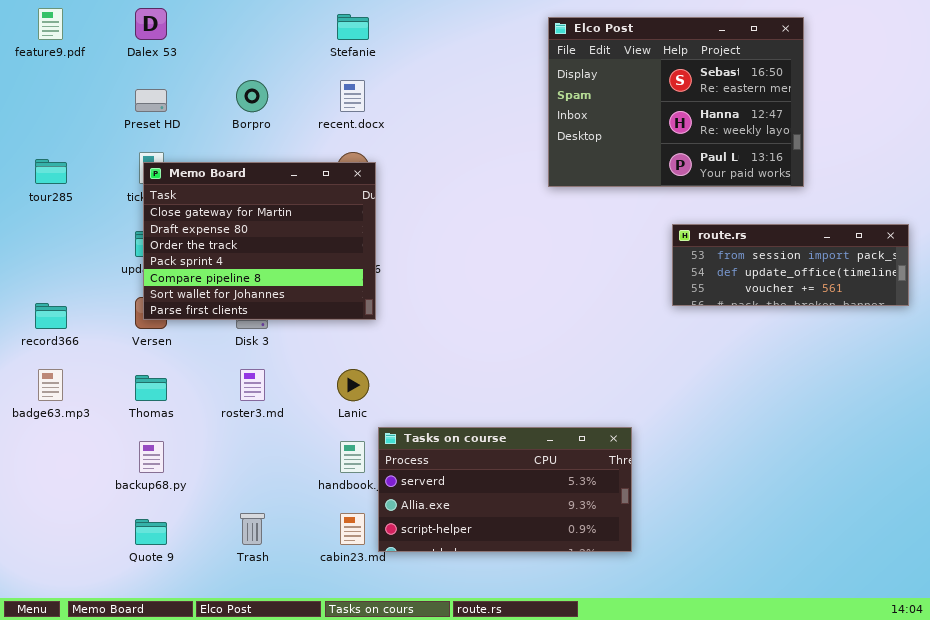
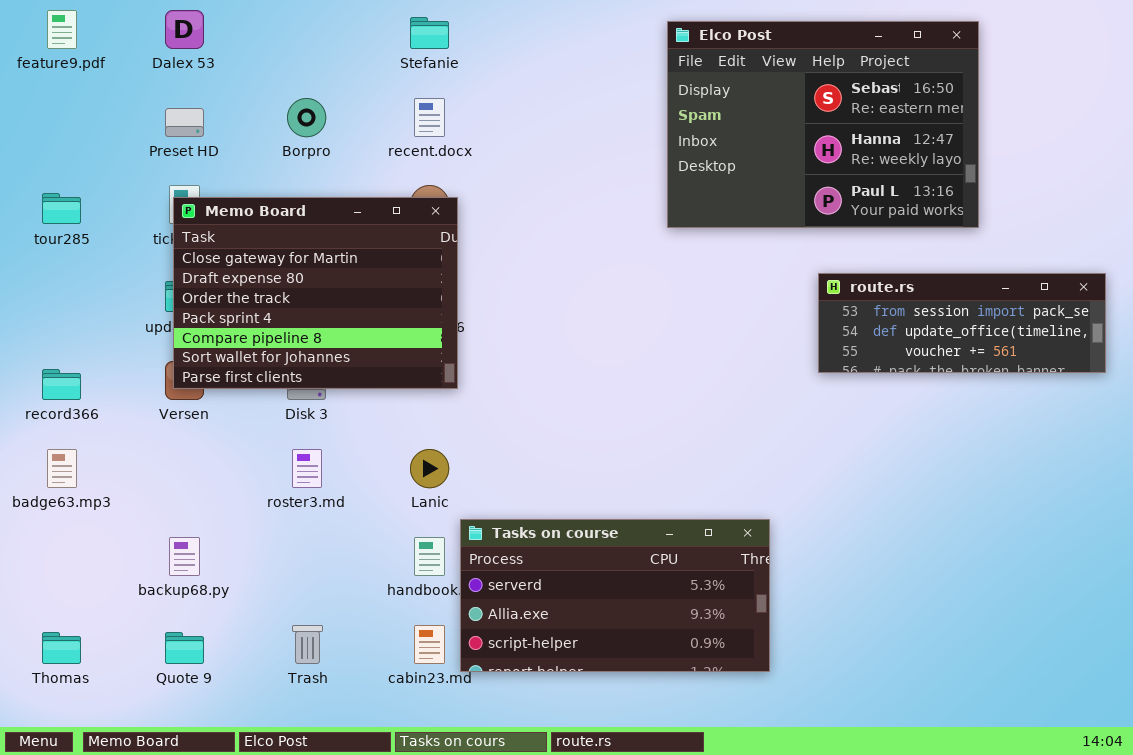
Thomas: [135,375,167,401] -> [42,632,81,664], moved

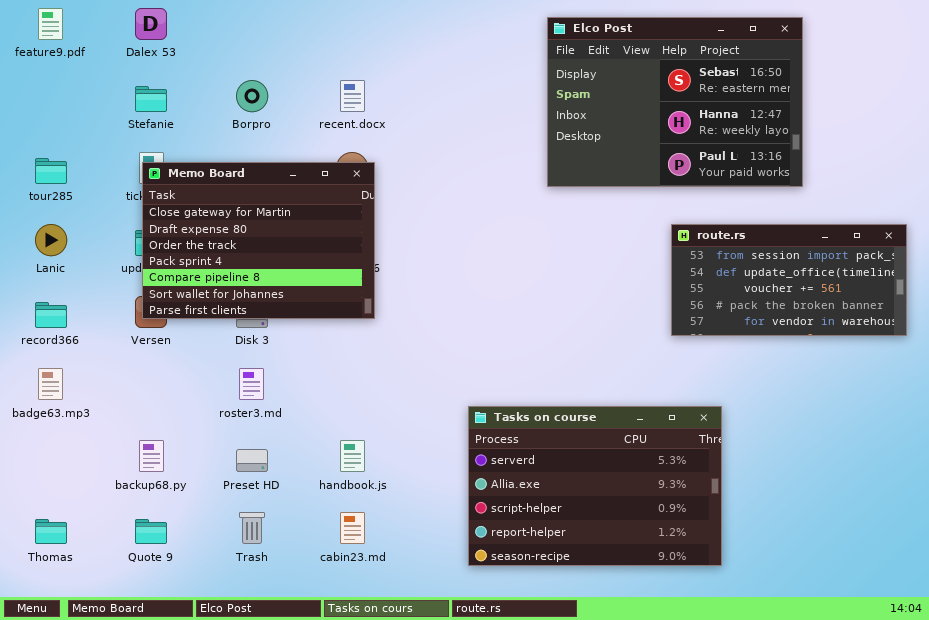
Stefanie: [410,17,449,49] -> [135,86,167,112], moved
Preset HD: [165,108,204,137] -> [236,449,268,472], moved
route.rs: [818,273,1106,373] -> [671,224,907,336], resized
Lanic: [410,449,449,488] -> [35,224,67,256], moved
Tasks on course: [460,519,770,672] -> [468,406,722,566], moved, resized

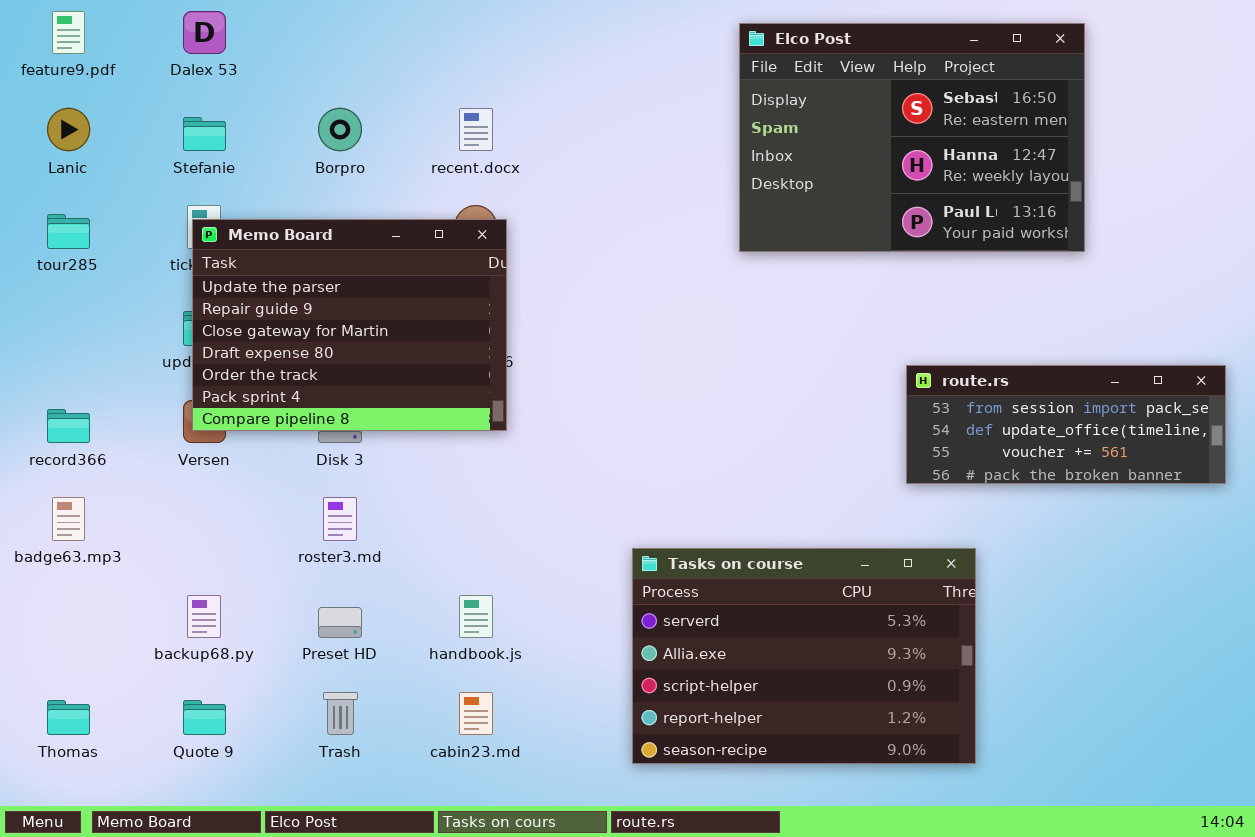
Memo Board: [142,162,375,319] -> [192,219,507,431], scrolled up 2 rows
Lanic: [35,224,67,256] -> [47,108,90,151], moved
route.rs: [671,224,907,336] -> [906,365,1226,484], moved, resized

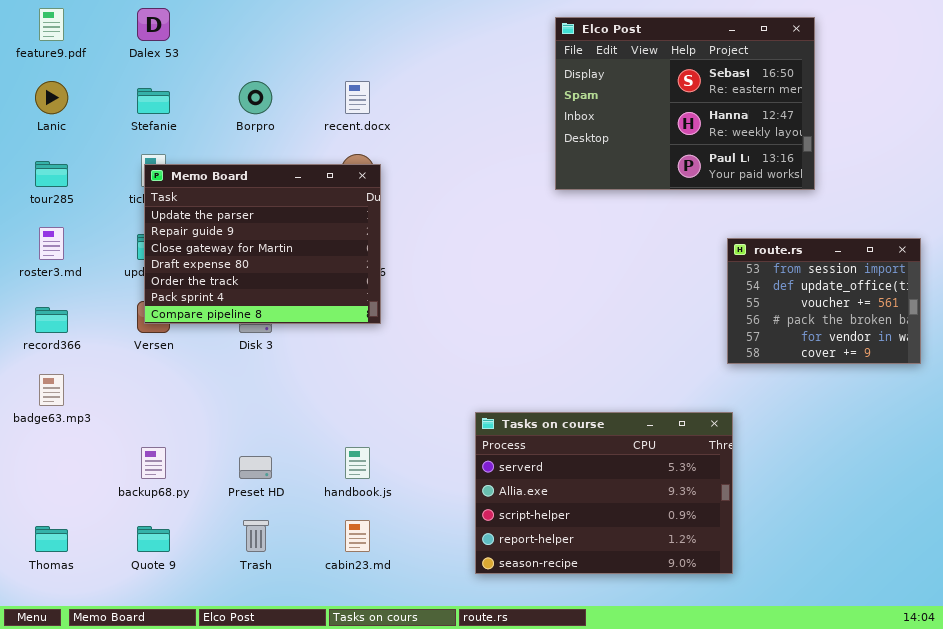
route.rs: [906,365,1226,484] -> [727,238,921,364], resized
roster3.md: [323,497,357,541] -> [39,227,64,260], moved

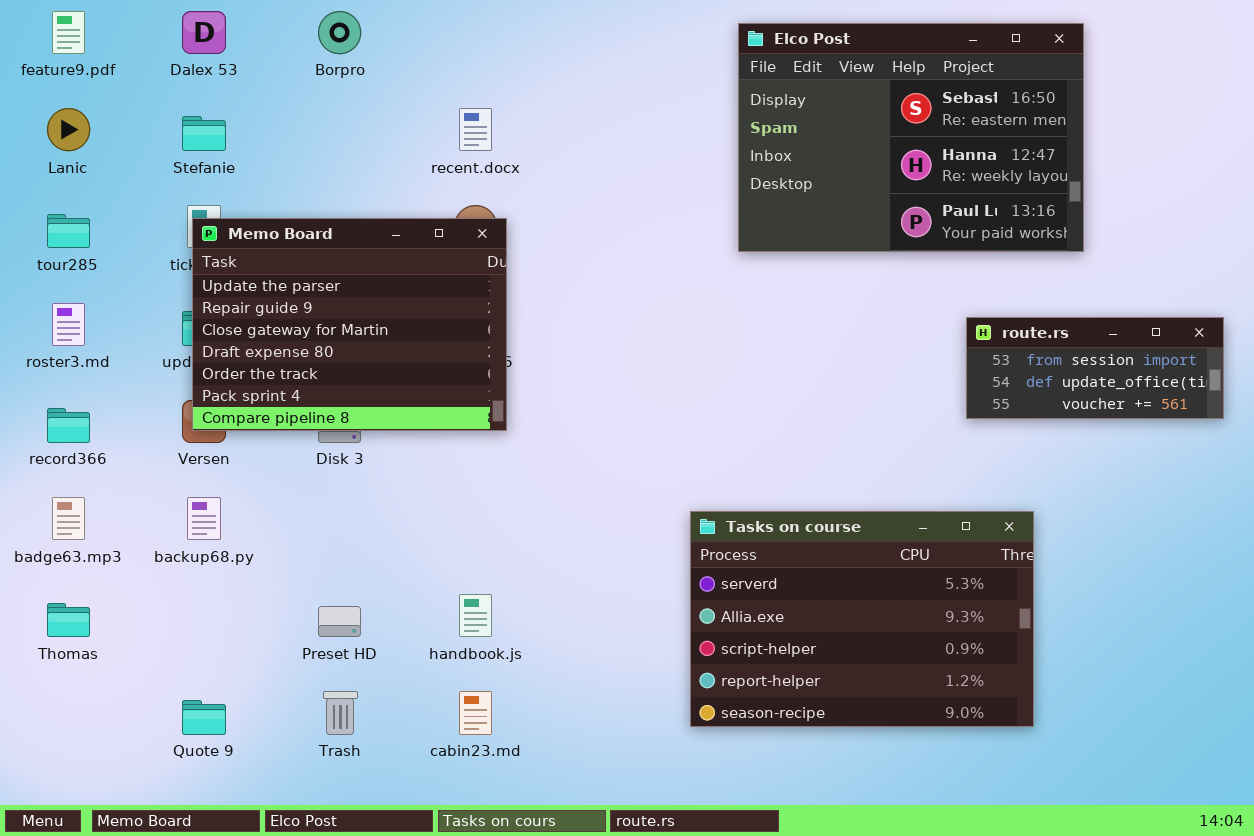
Borpro: [239,81,272,114] -> [318,11,361,54], moved
route.rs: [727,238,921,364] -> [966,317,1224,419], resized
Tasks on course: [475,412,733,574] -> [690,511,1034,727], moved
backup68.py: [141,447,166,479] -> [187,497,221,540], moved
Thomas: [35,526,68,552] -> [47,603,90,637], moved

